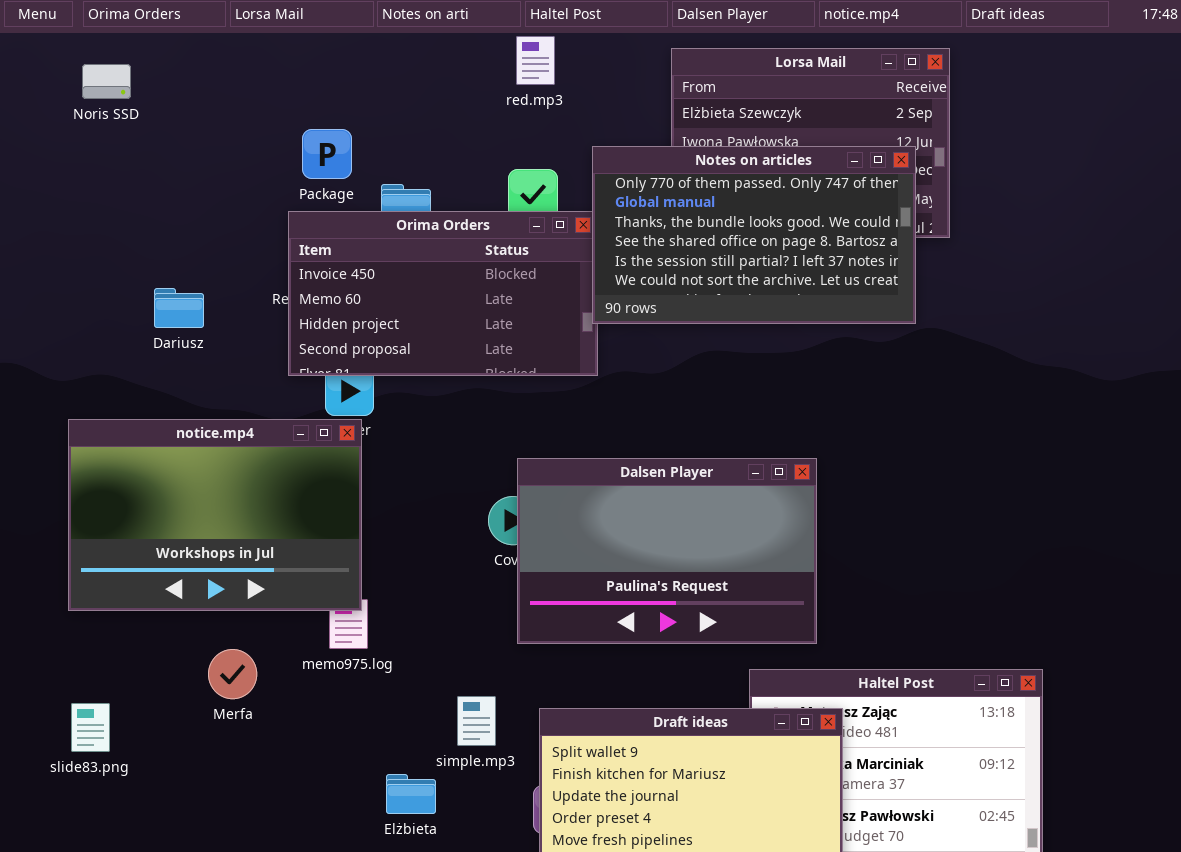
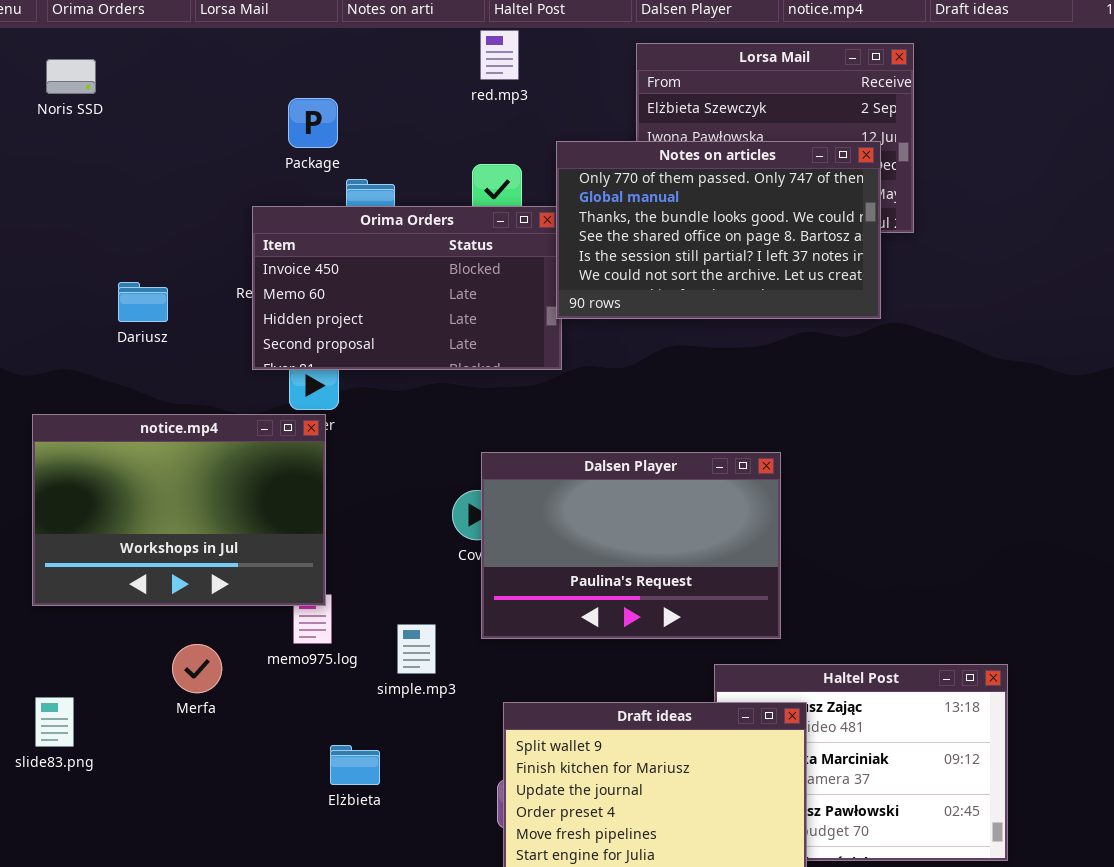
Package: [302,129,352,179] -> [288,98,338,148], moved
simple.mp3: [457,696,496,746] -> [397,624,436,674], moved
Elżbieta: [386,774,436,814] -> [330,745,380,785], moved

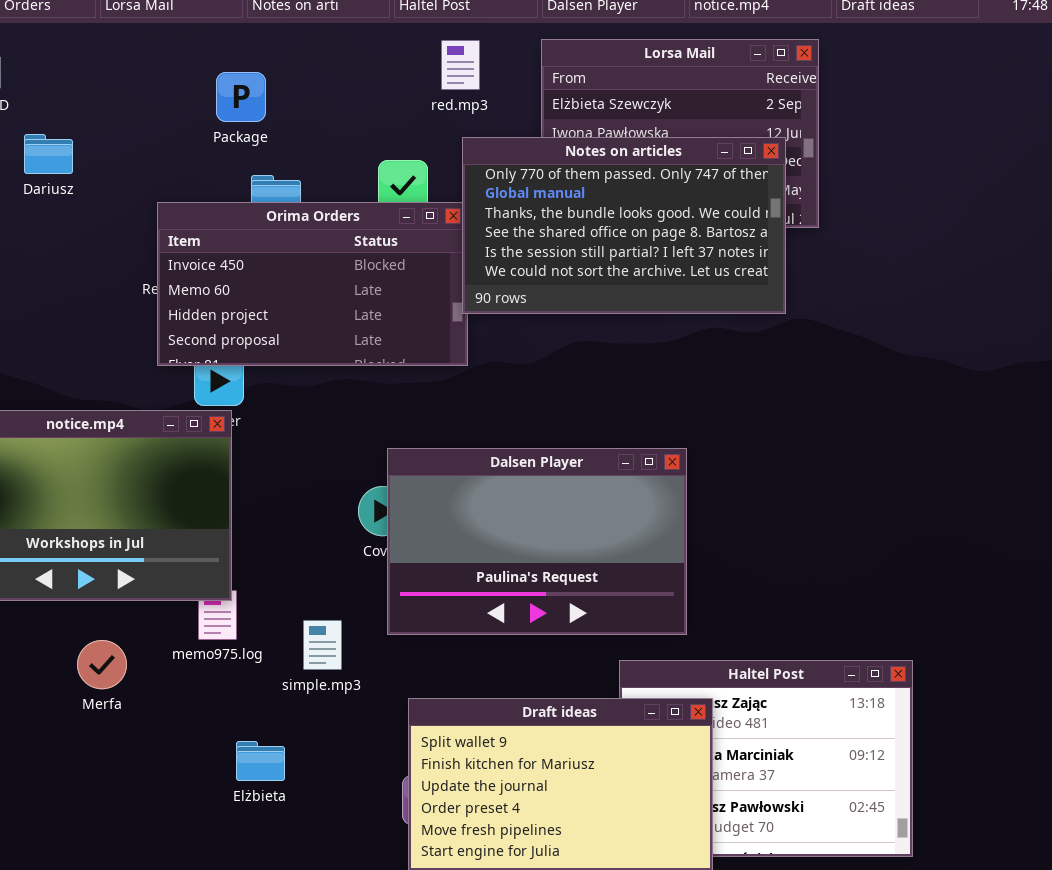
red.mp3: [480,30,519,80] -> [441,40,480,90], moved
Package: [288,98,338,148] -> [216,72,266,122], moved
Dariusz: [118,282,168,322] -> [24,134,73,174], moved

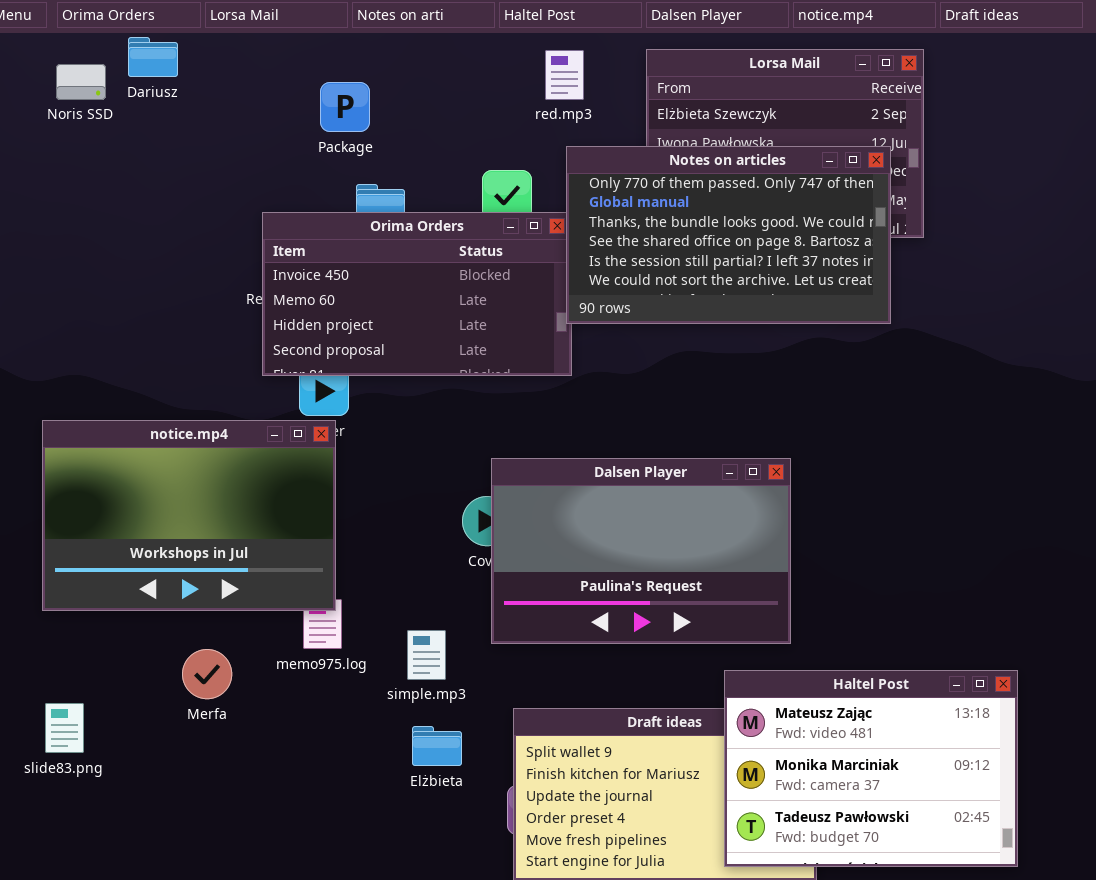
Dariusz: [24,134,73,174] -> [128,37,178,77], moved
Haltel Post: [619,660,913,857] -> [724,670,1018,867], raised
Elżbieta: [236,741,285,781] -> [412,726,462,766], moved

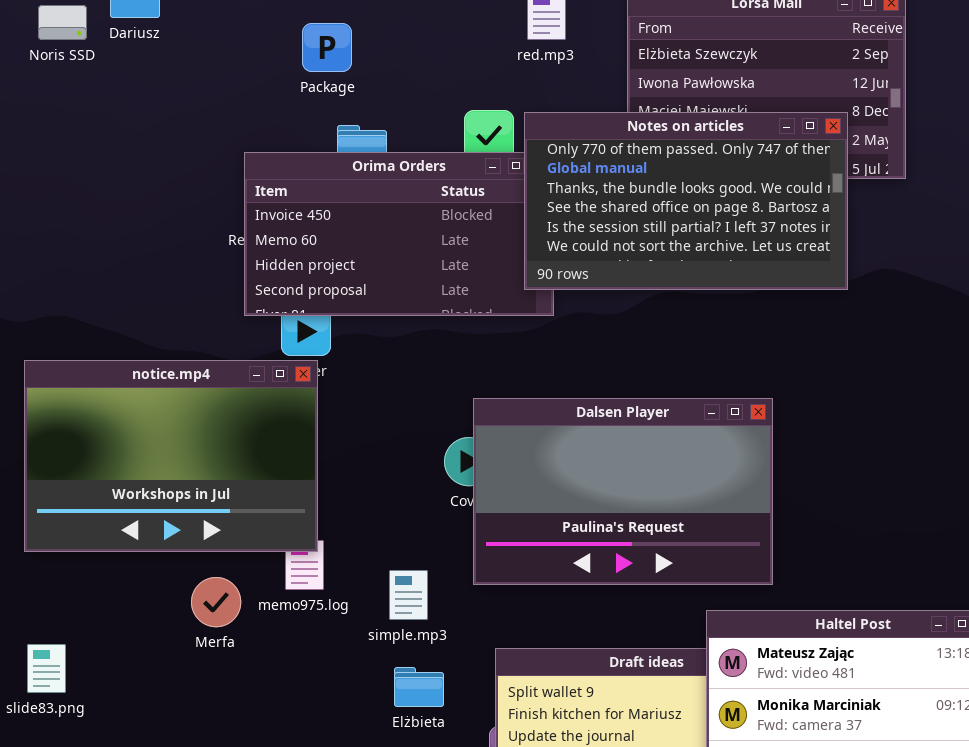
Notes on articles: [566,146,891,324] -> [524,112,848,290], moved
Merfa: [182,649,232,699] -> [191,577,241,627], moved

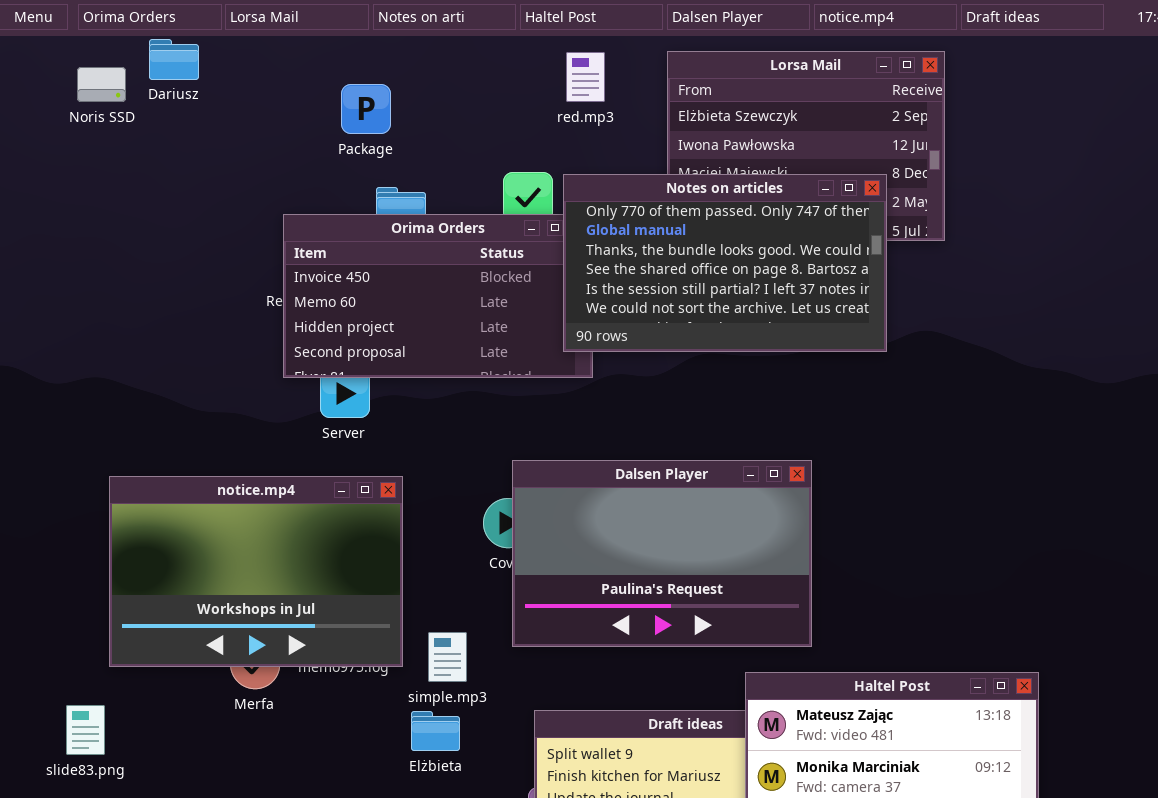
notice.mp4: [24,360,318,552] -> [109,476,403,667], moved
Elżbieta: [394,667,444,707] -> [411,711,460,751], moved

